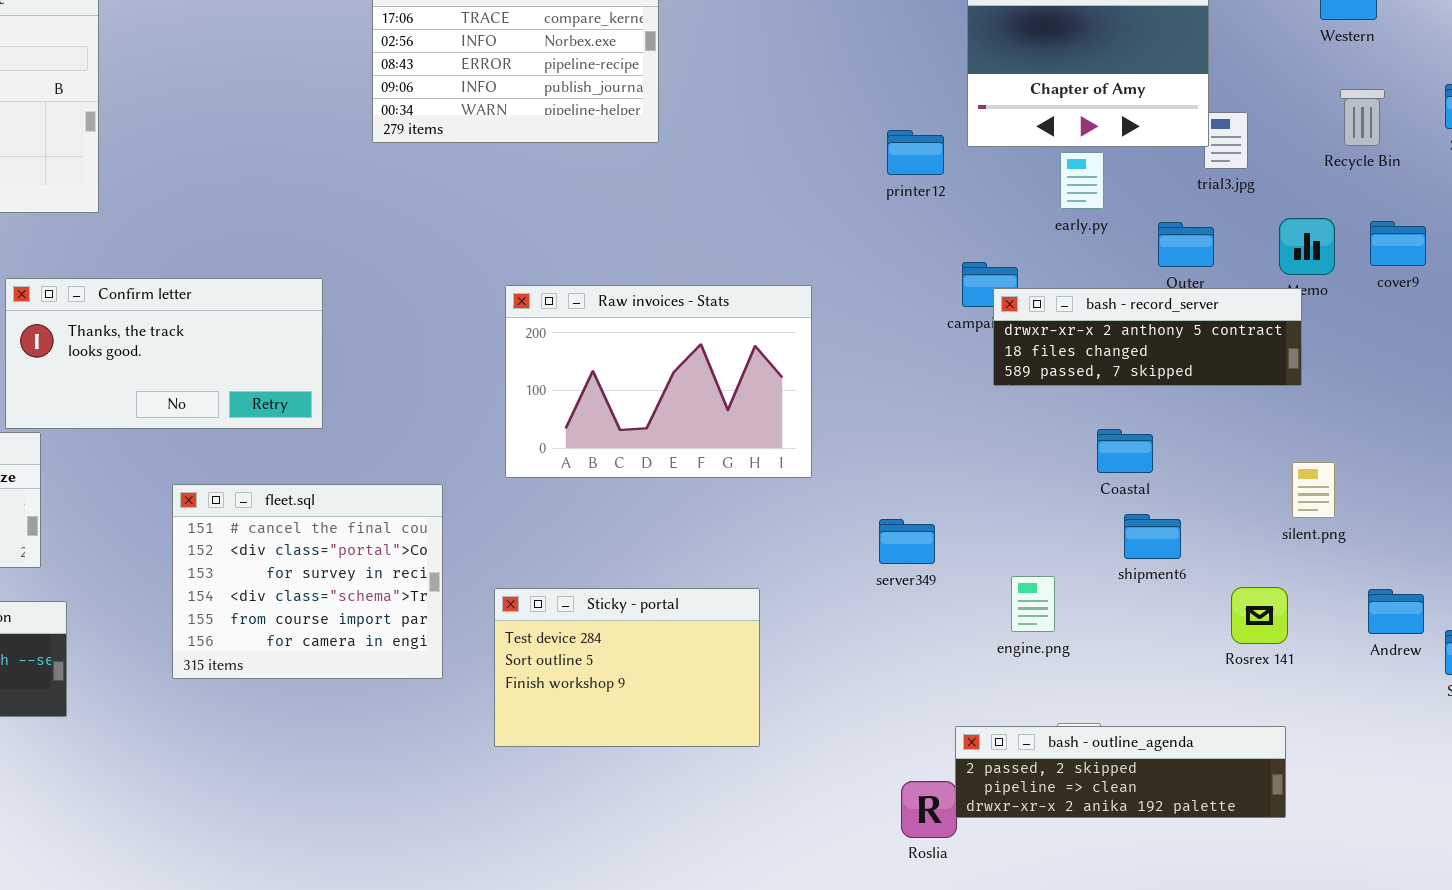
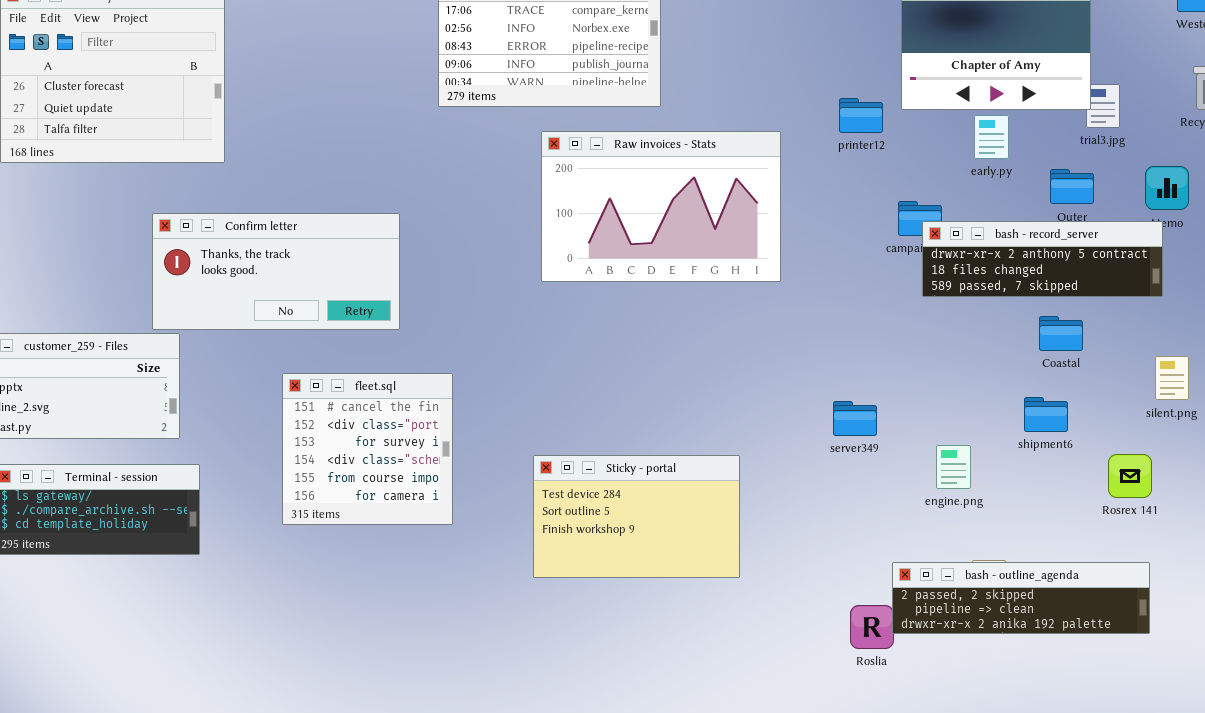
Raw invoices - Stats: [505,285,812,478] -> [541,131,781,282], moved
Coastal: [1097,429,1153,473] -> [1039,316,1083,351], moved
fleet.sql: [172,484,443,679] -> [282,373,453,525], resized

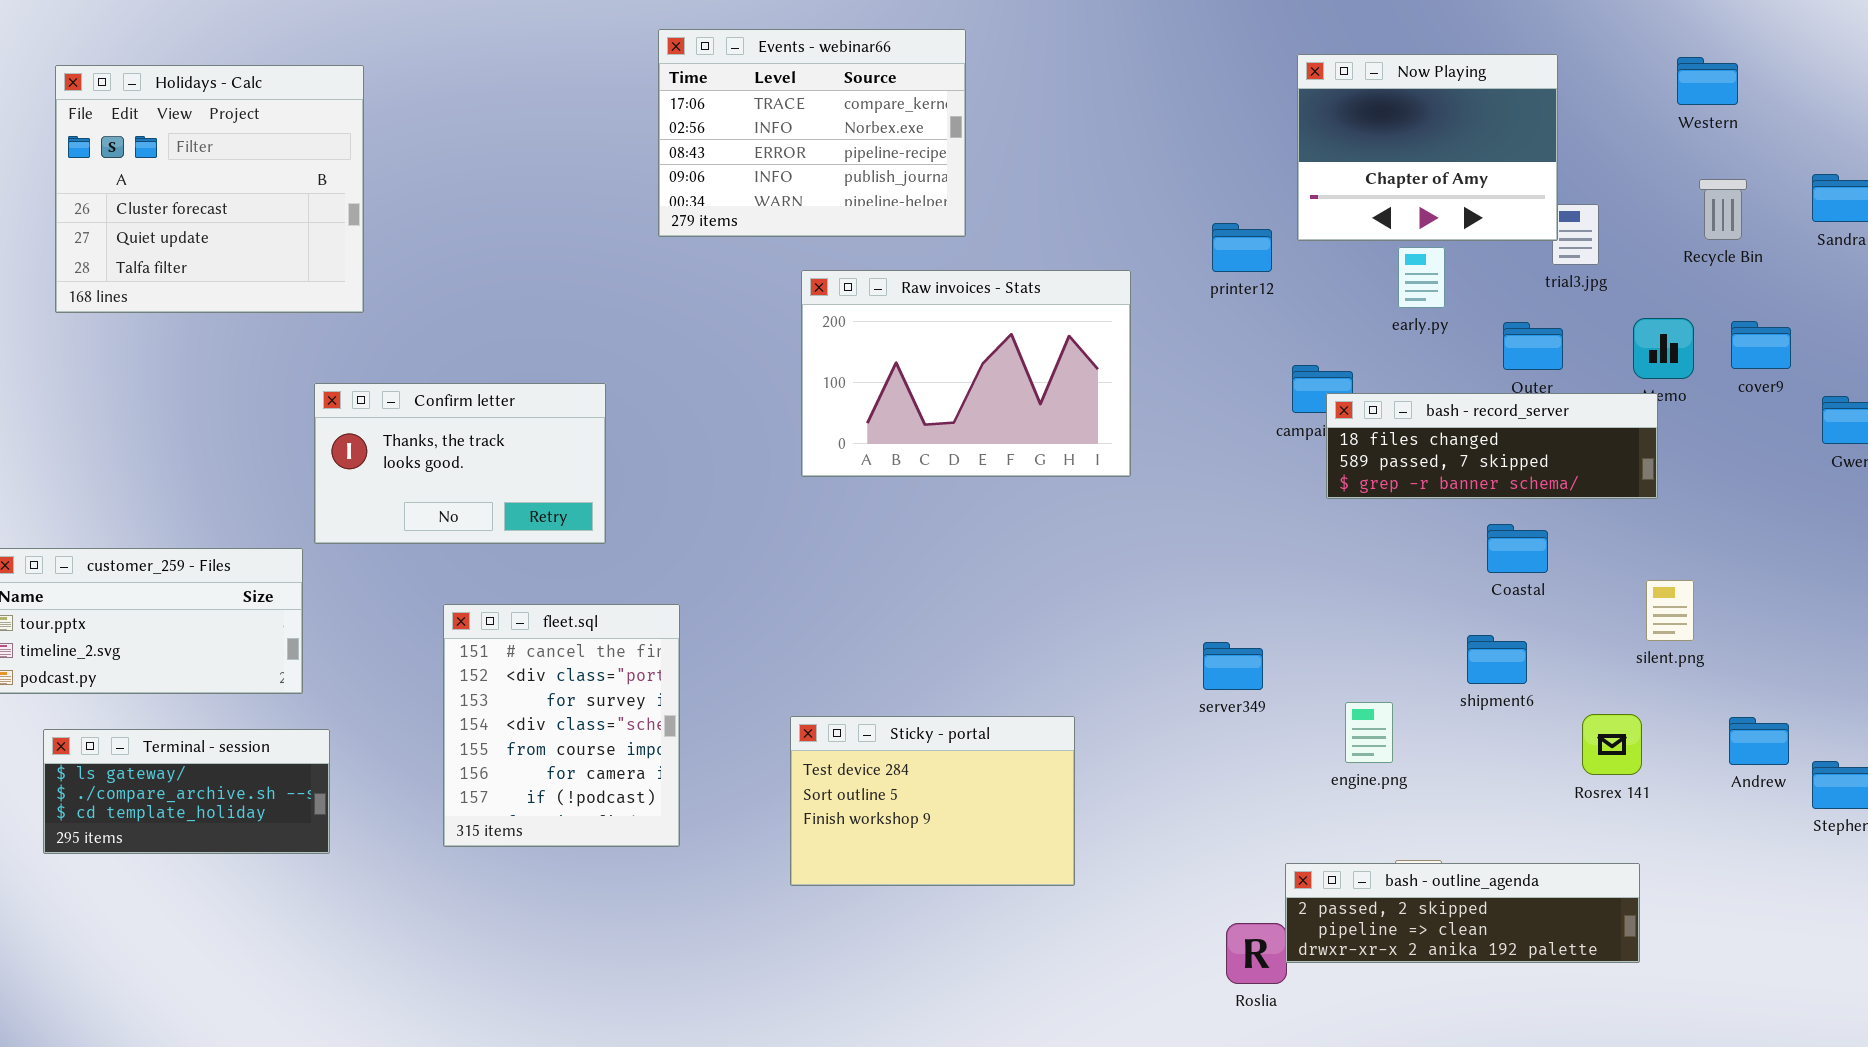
Confirm letter: [152,213,400,330] -> [314,383,606,544], resized
bash - record_server: [922,221,1163,297] -> [1326,393,1658,499], scrolled down 1 row
fleet.sql: [282,373,453,525] -> [443,604,680,847], resized

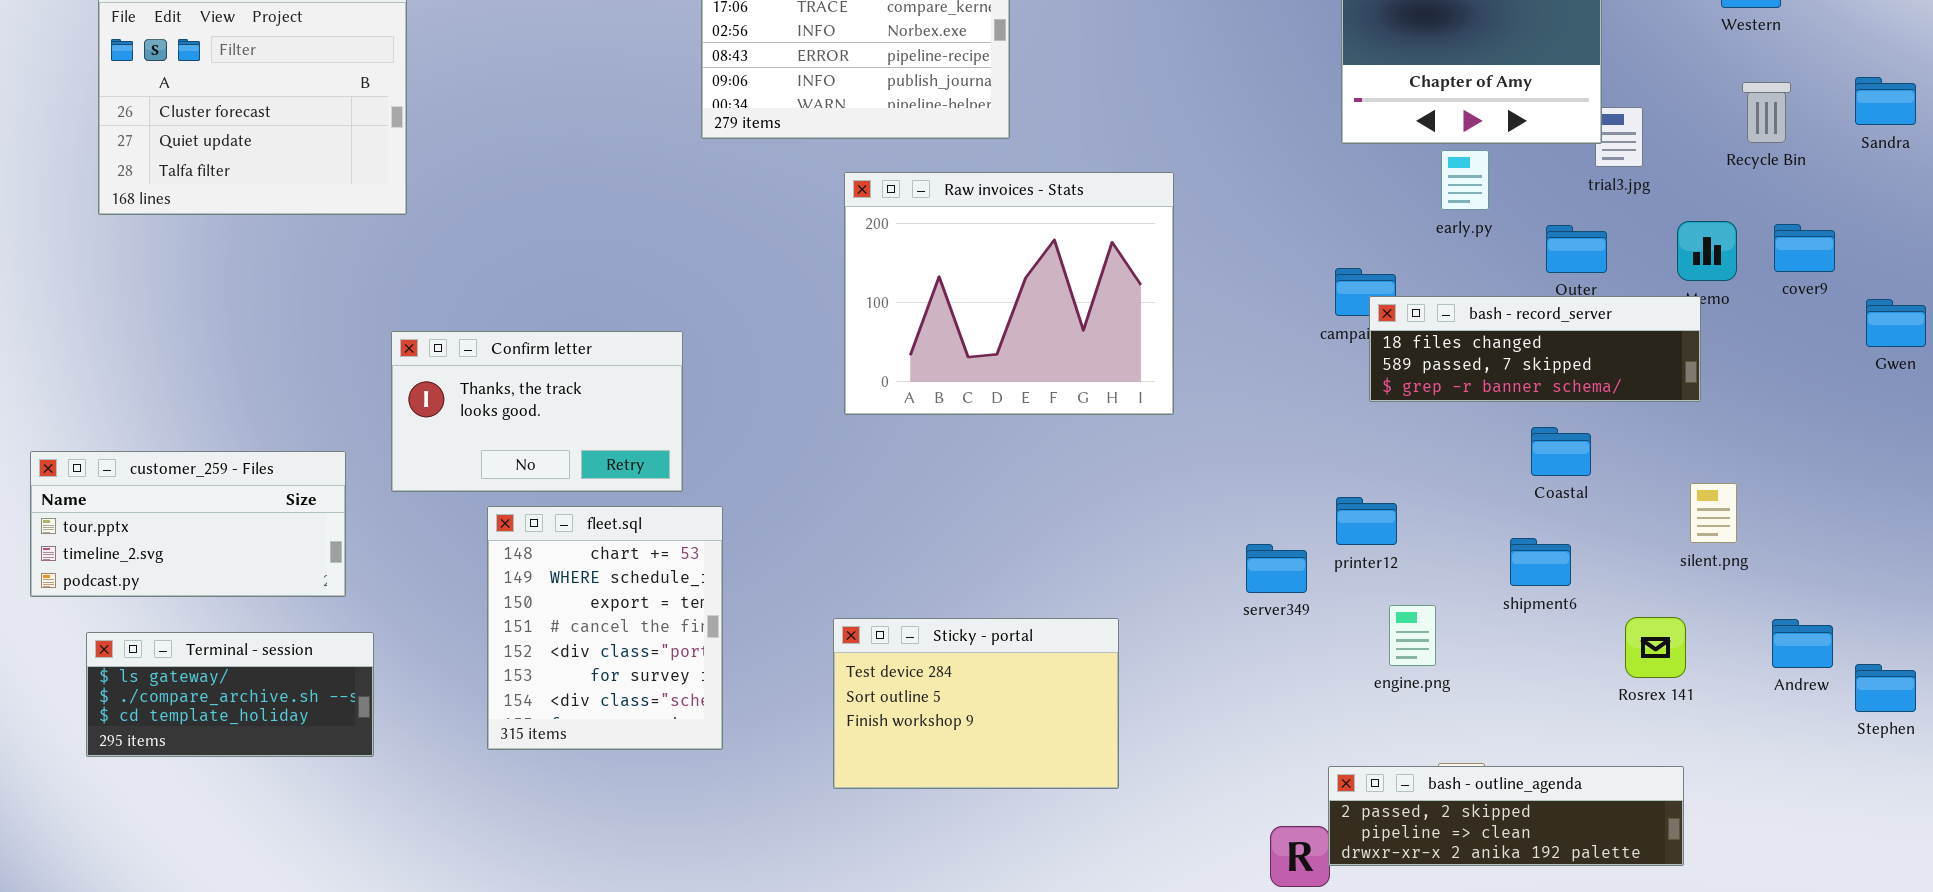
printer12: [1212,223,1272,272] -> [1336,497,1397,545], moved
Raw invoices - Stats: [801,270,1131,477] -> [844,172,1174,415], resized
Confirm letter: [314,383,606,544] -> [391,331,683,492], moved
fleet.sql: [443,604,680,847] -> [487,506,723,750], scrolled up 3 rows

